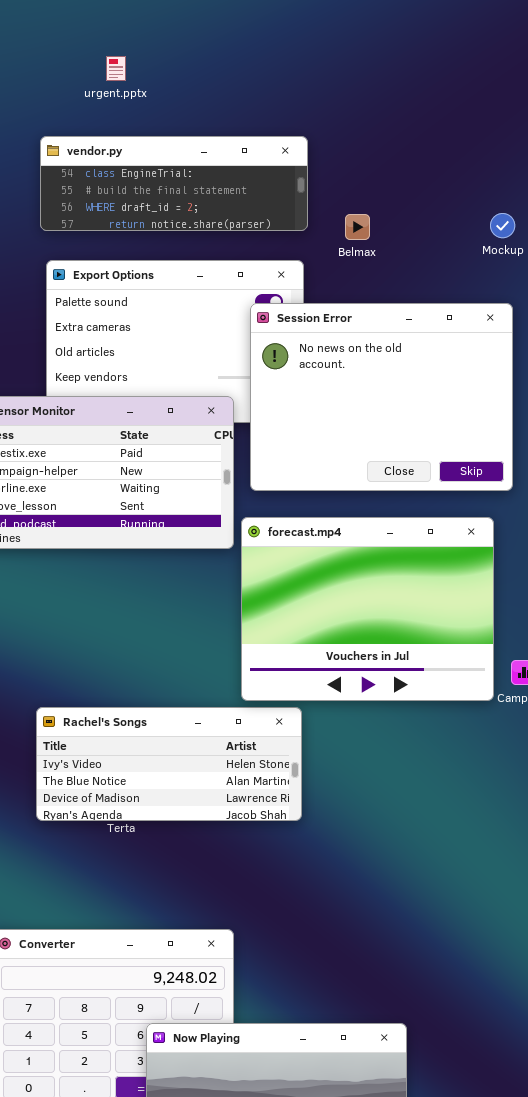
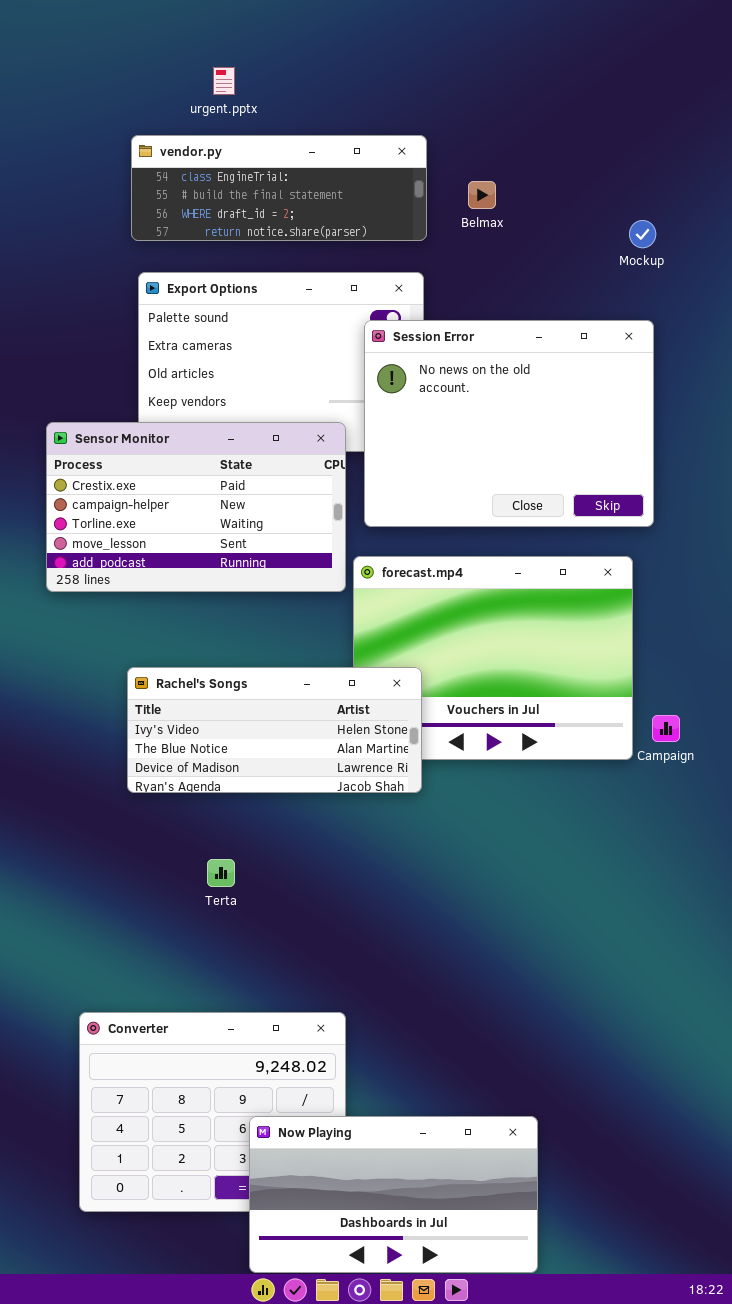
urgent.pptx: [106,56,126,81] -> [213,67,235,95], moved
Belmax: [345,214,370,240] -> [468,181,496,209], moved
Rachel's Songs: [36,707,302,821] -> [127,667,422,793], moved

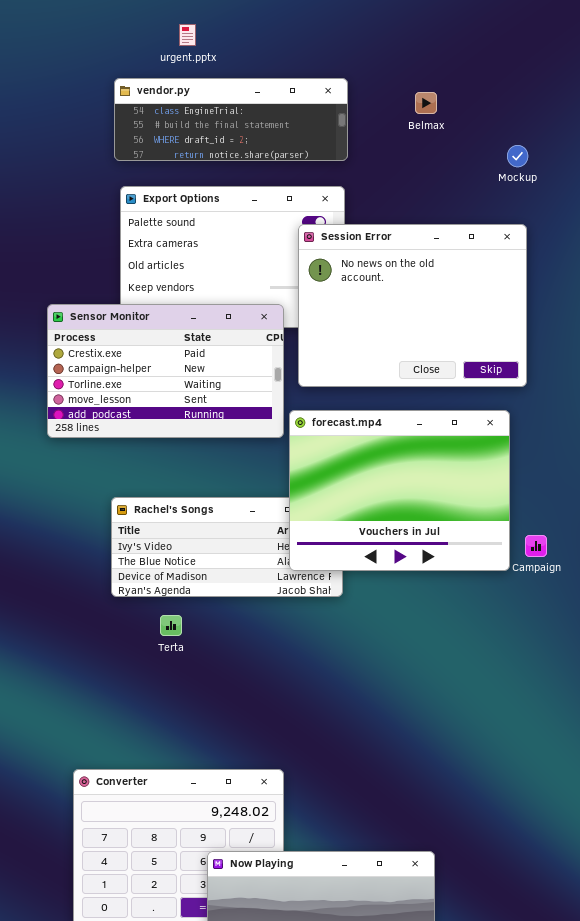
Belmax: [468,181,496,209] -> [415,92,437,114], moved
forecast.mp4: [353,556,633,760] -> [289,410,510,571], raised
Terta: [207,859,235,887] -> [160,615,182,636], moved

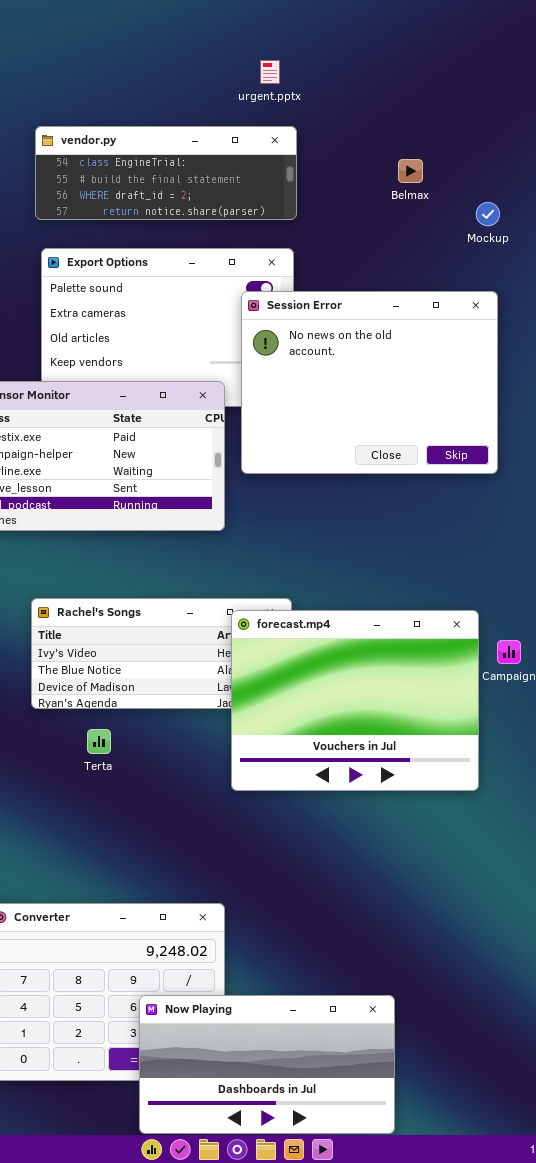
urgent.pptx: [179,24,196,46] -> [260,60,280,84], moved
Belmax: [415,92,437,114] -> [398,159,423,183], moved
forecast.mp4: [289,410,510,571] -> [231,610,479,791], moved

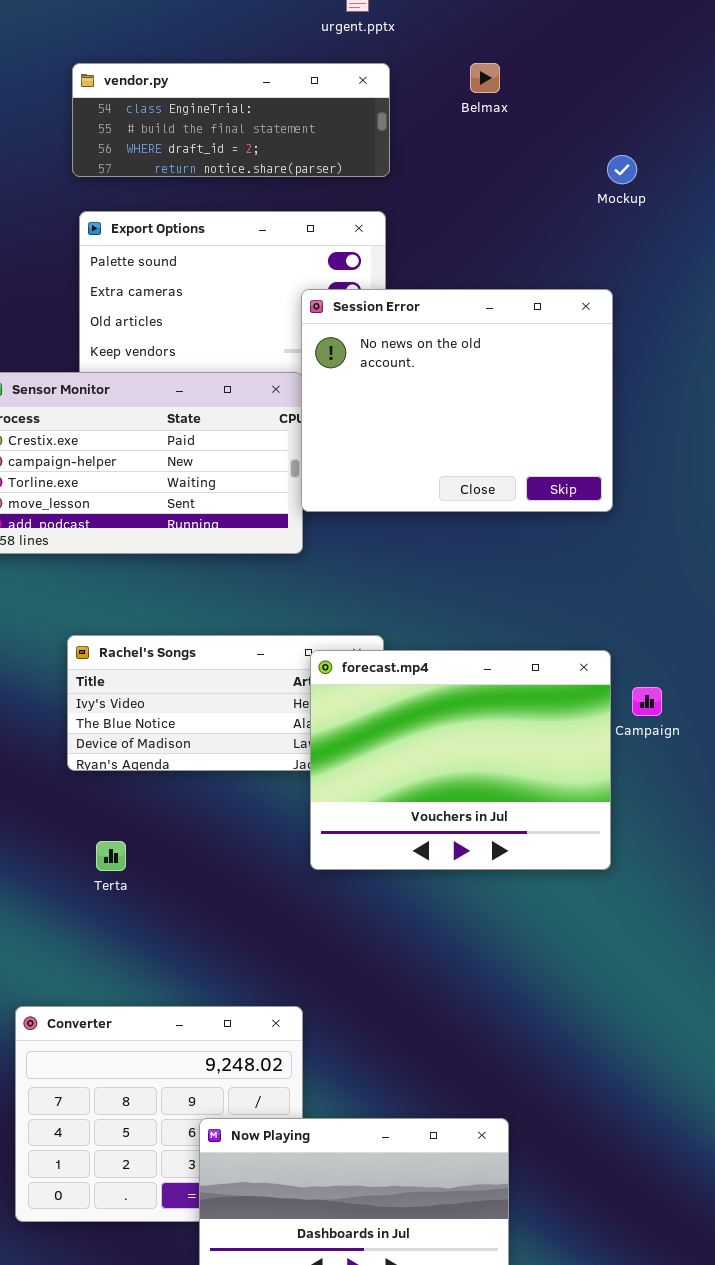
Belmax: [398,159,423,183] -> [470,63,500,93], moved
Session Error: [241,291,498,474] -> [301,289,613,512], moved
Terta: [87,729,111,754] -> [96,841,126,871], moved

